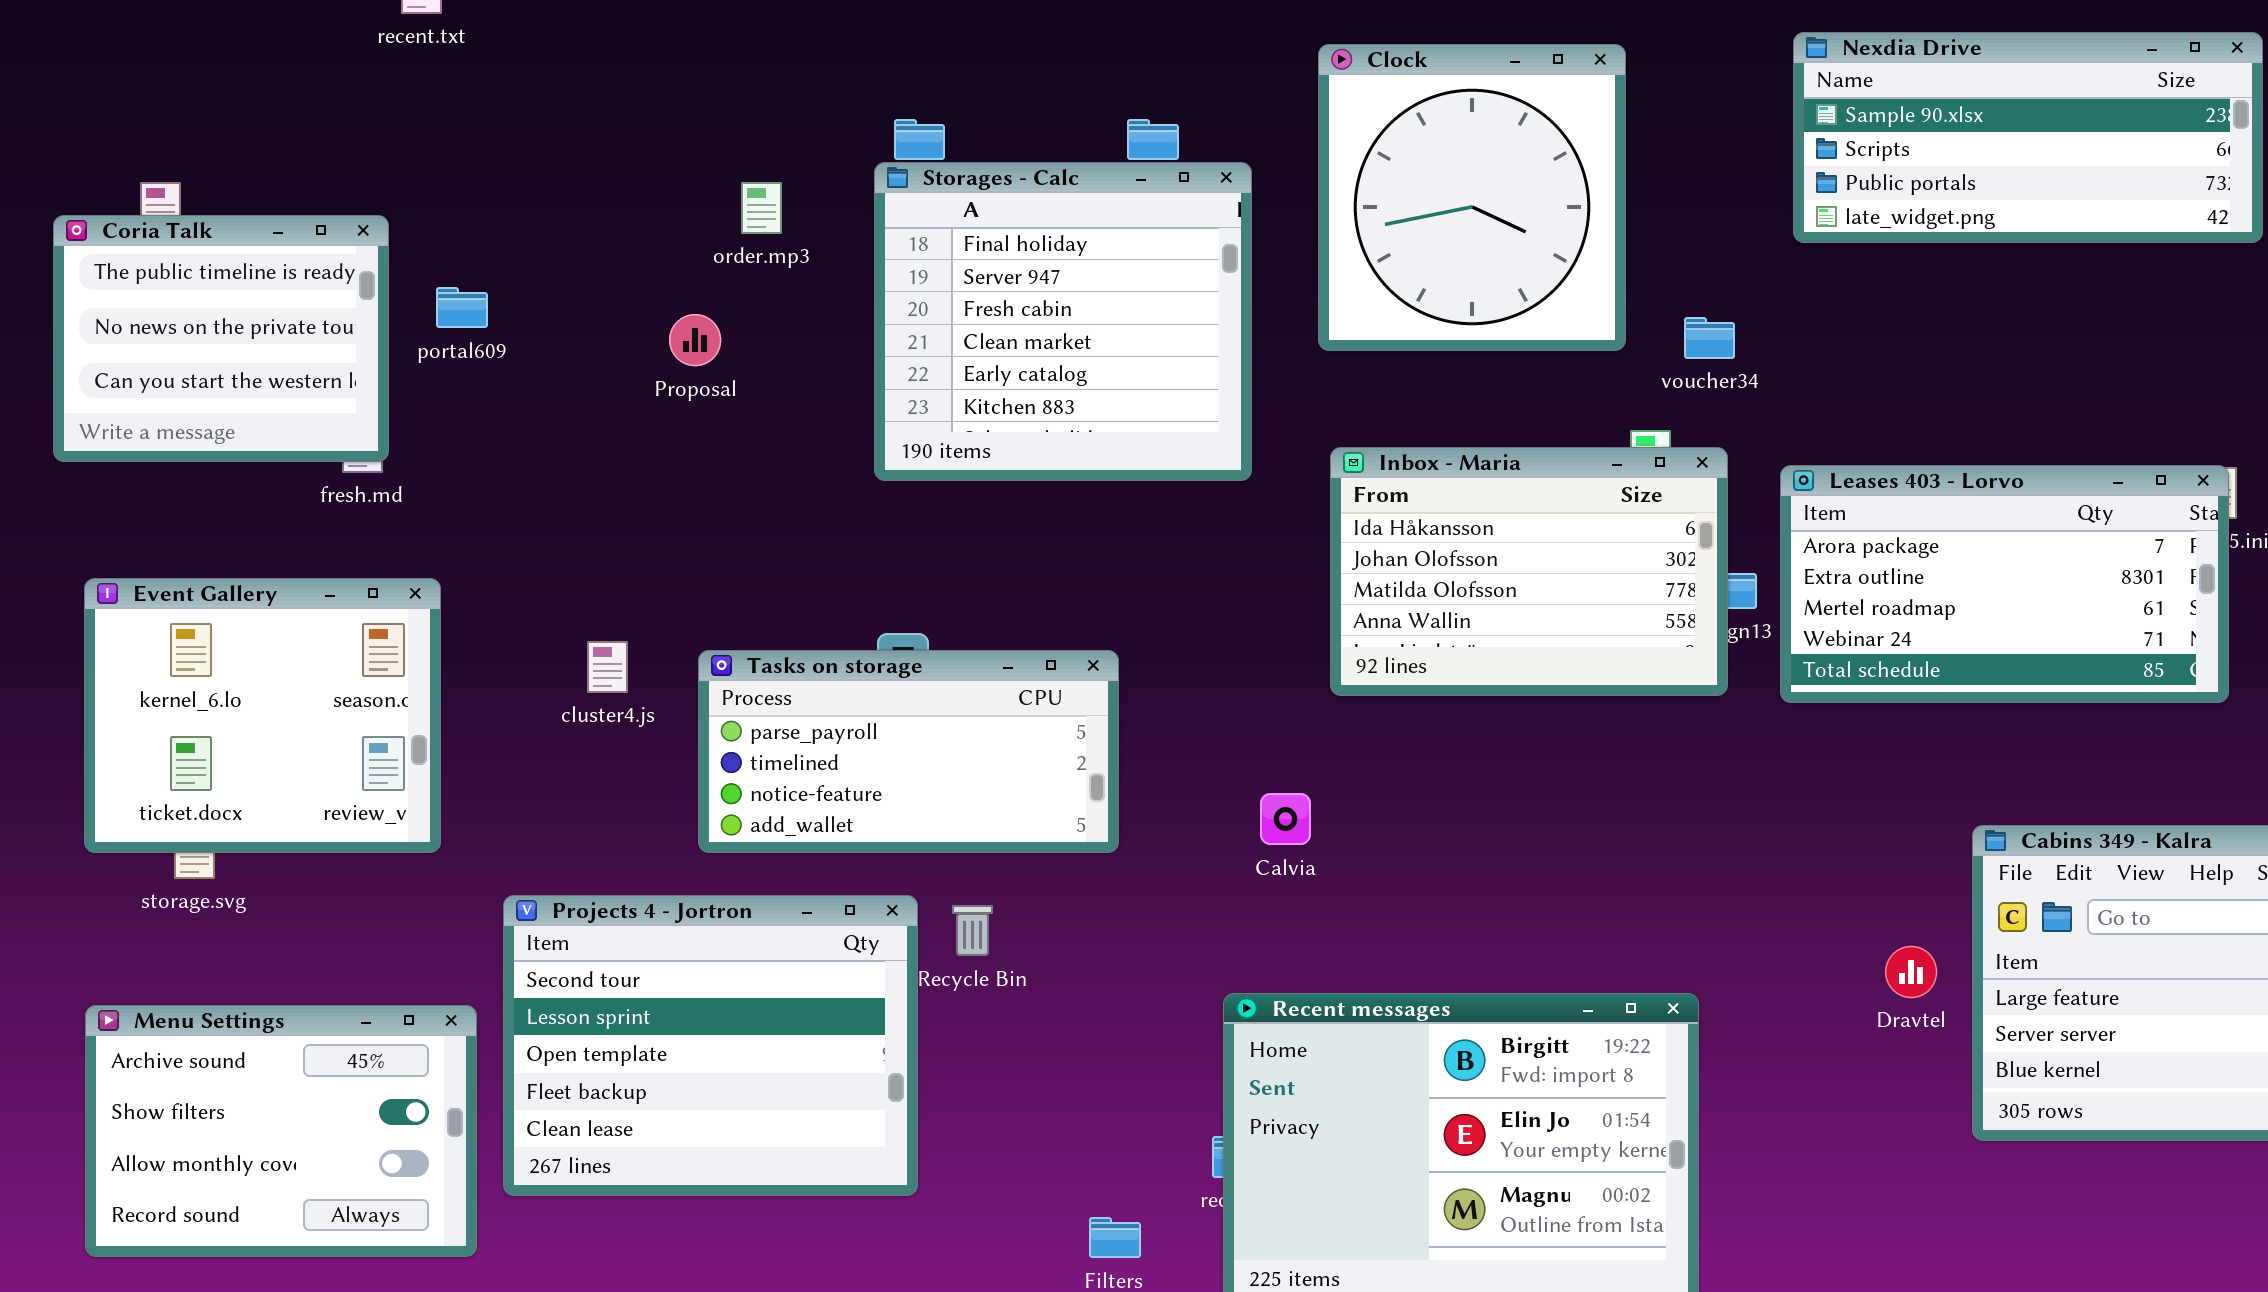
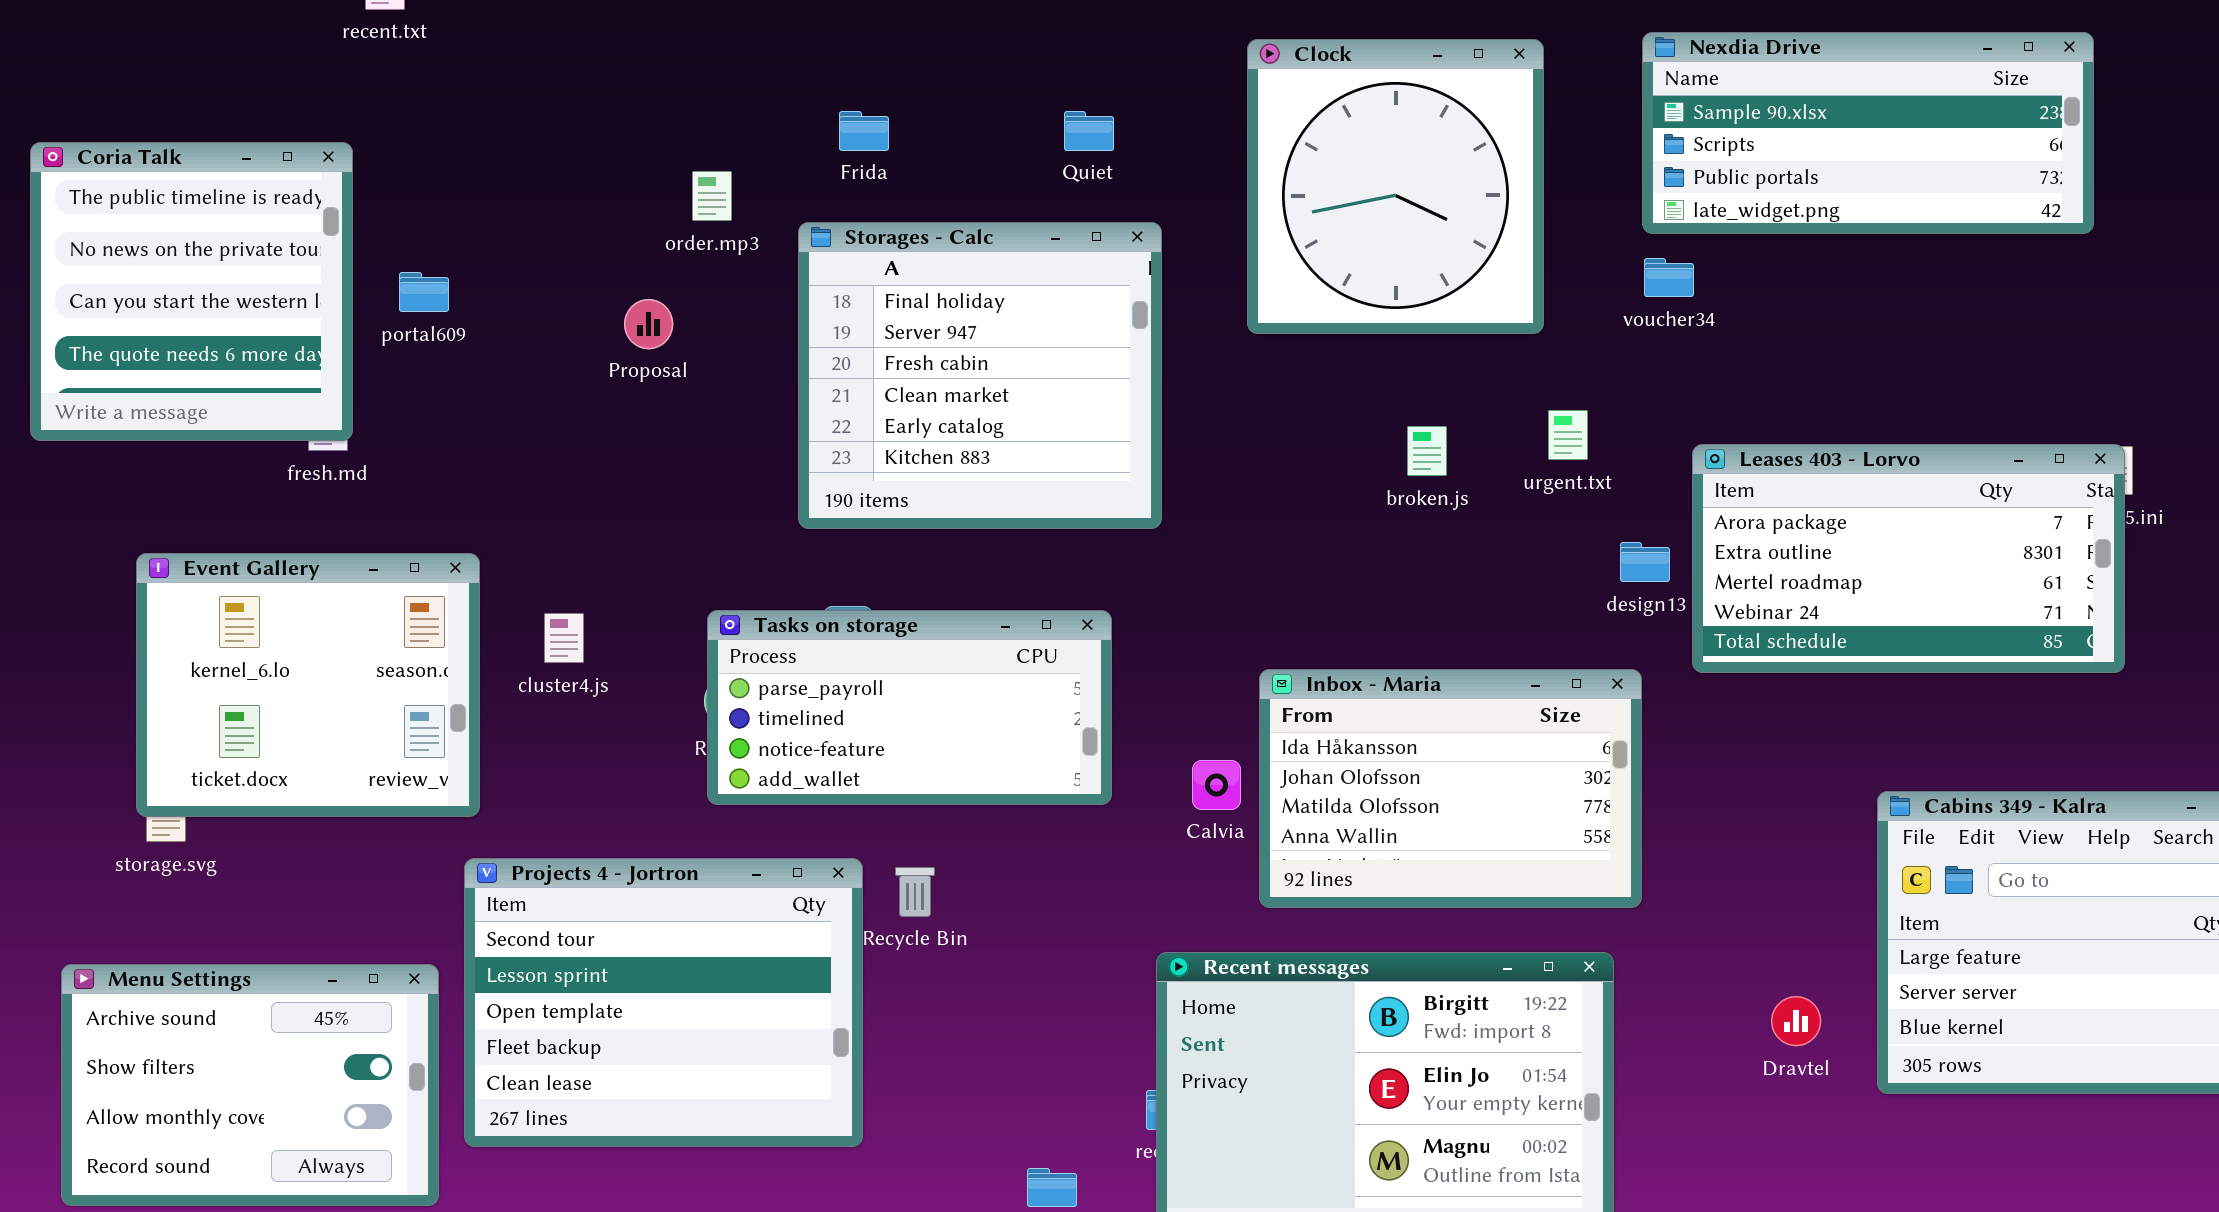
Nexdia Drive: [1793,32,2263,243] -> [1642,32,2094,234], moved
Storages - Calc: [874,162,1252,481] -> [798,222,1162,529], moved
Coria Talk: [53,215,389,462] -> [30,142,353,441], resized
voucher34: [1684,317,1735,359] -> [1644,258,1694,297], moved
Inbox - Maria: [1330,447,1728,696] -> [1259,669,1642,908], moved
Event Gallery: [84,578,441,853] -> [136,553,480,817], moved
Tasks on storage: [698,650,1119,853] -> [707,610,1112,805], moved
Dravtel: [1885,946,1937,998] -> [1771,996,1821,1046], moved

